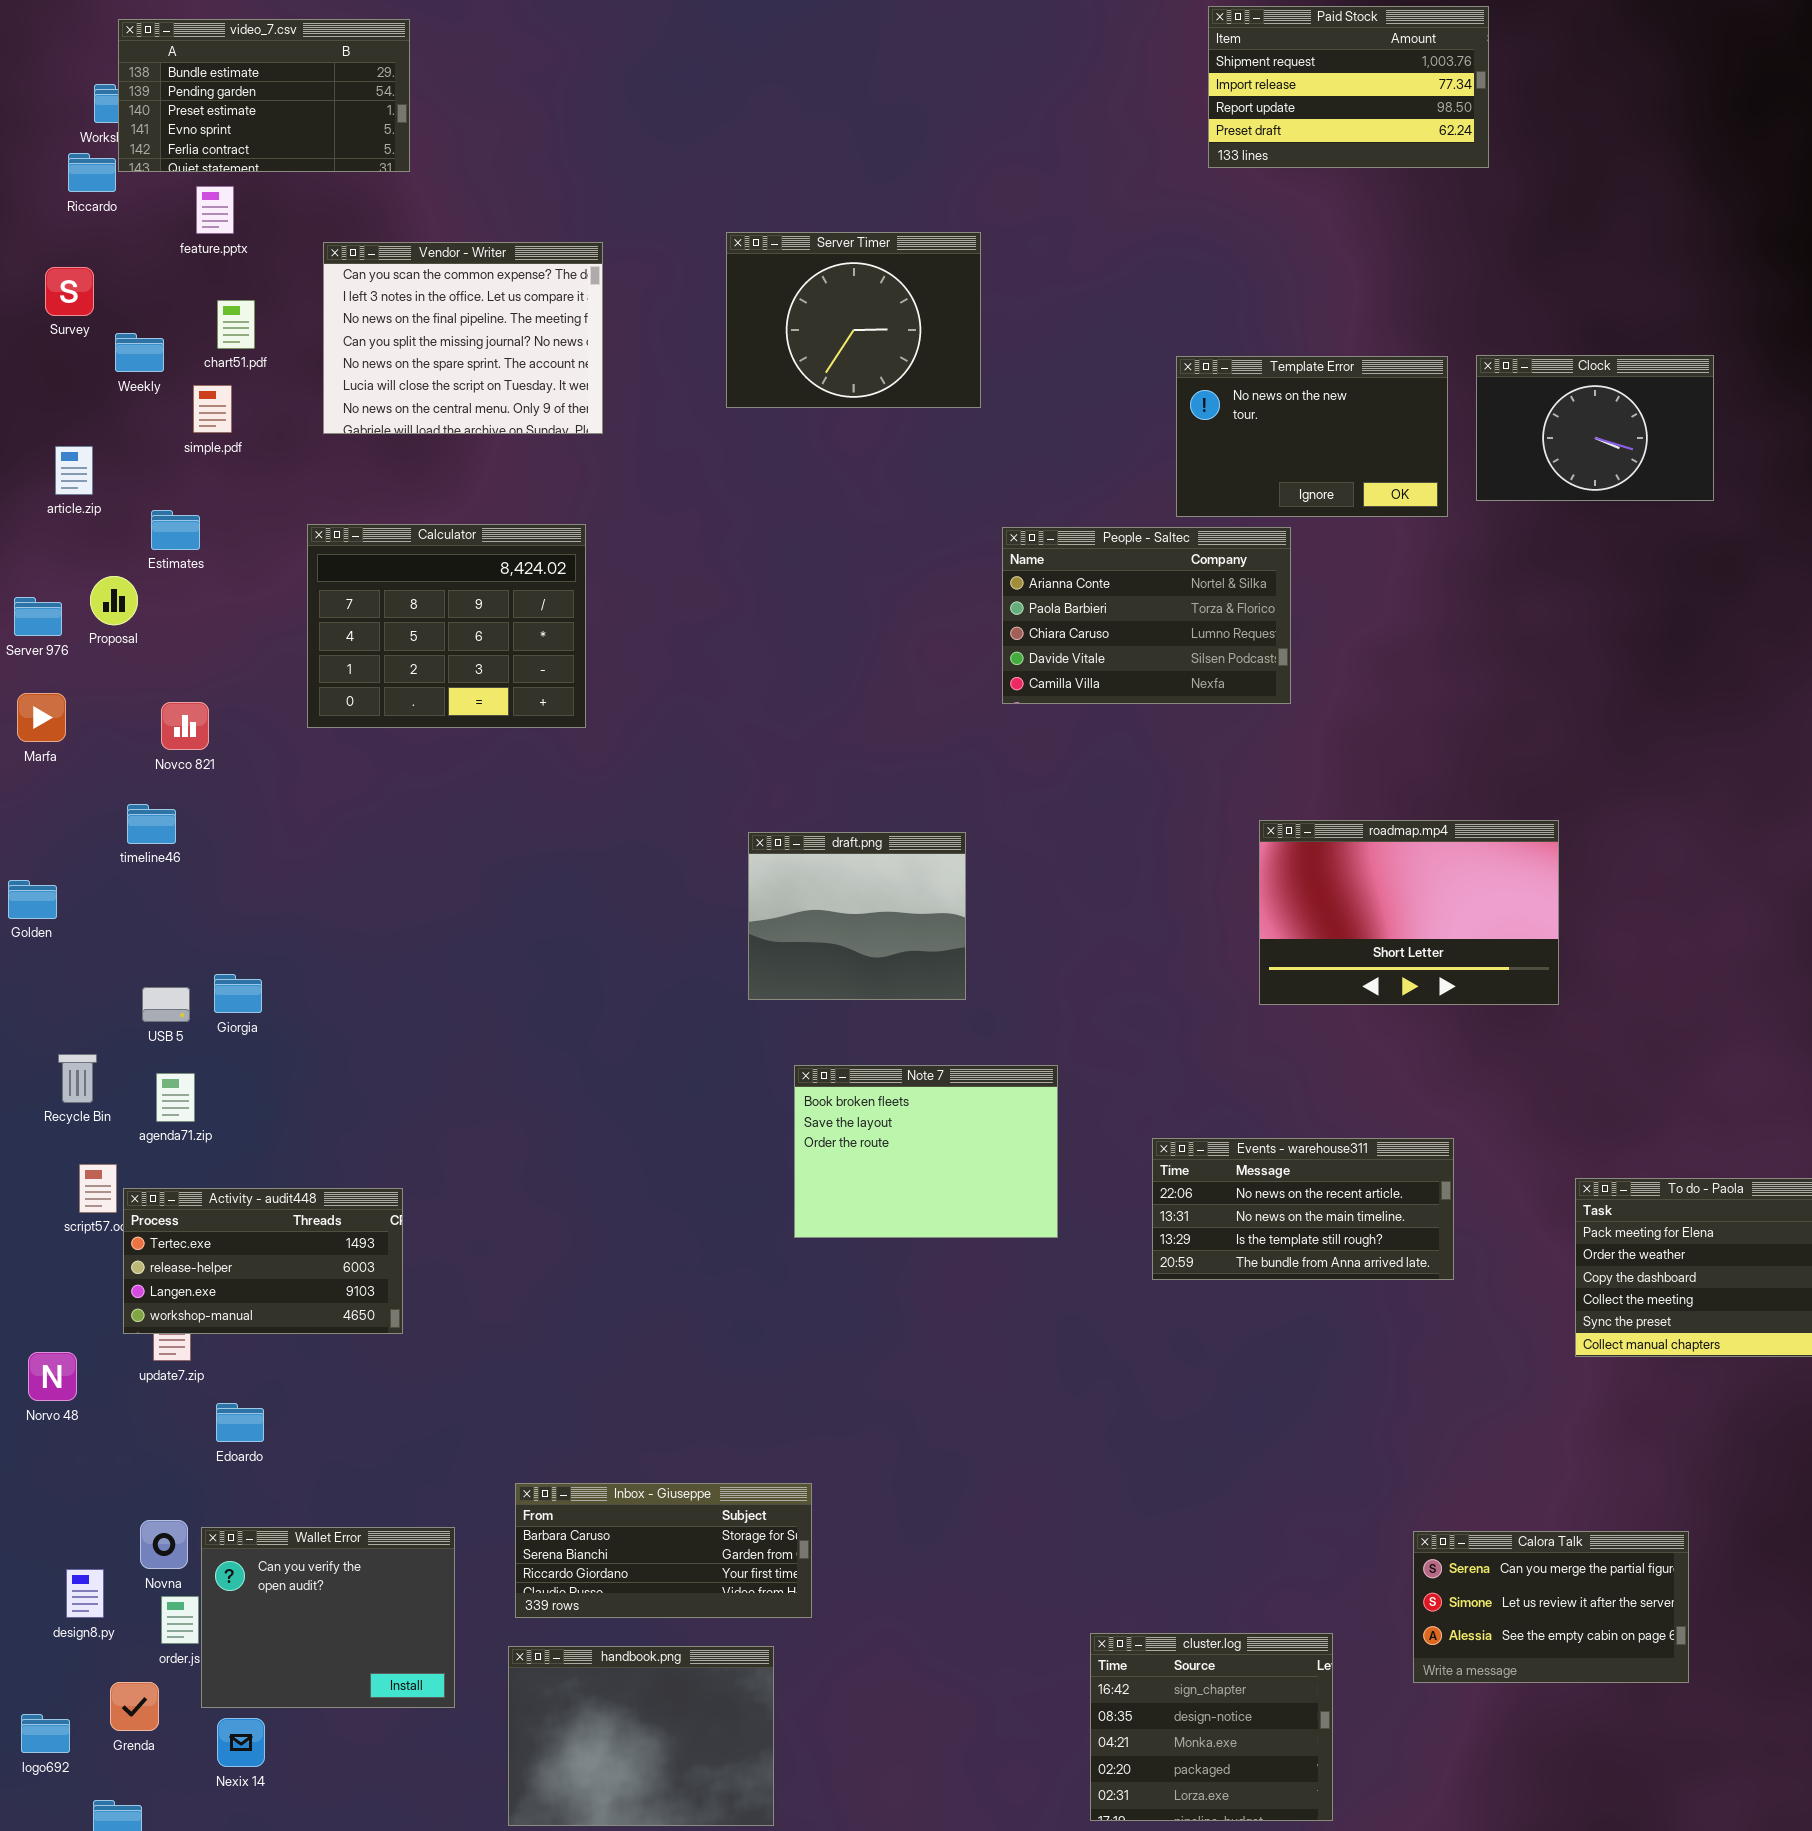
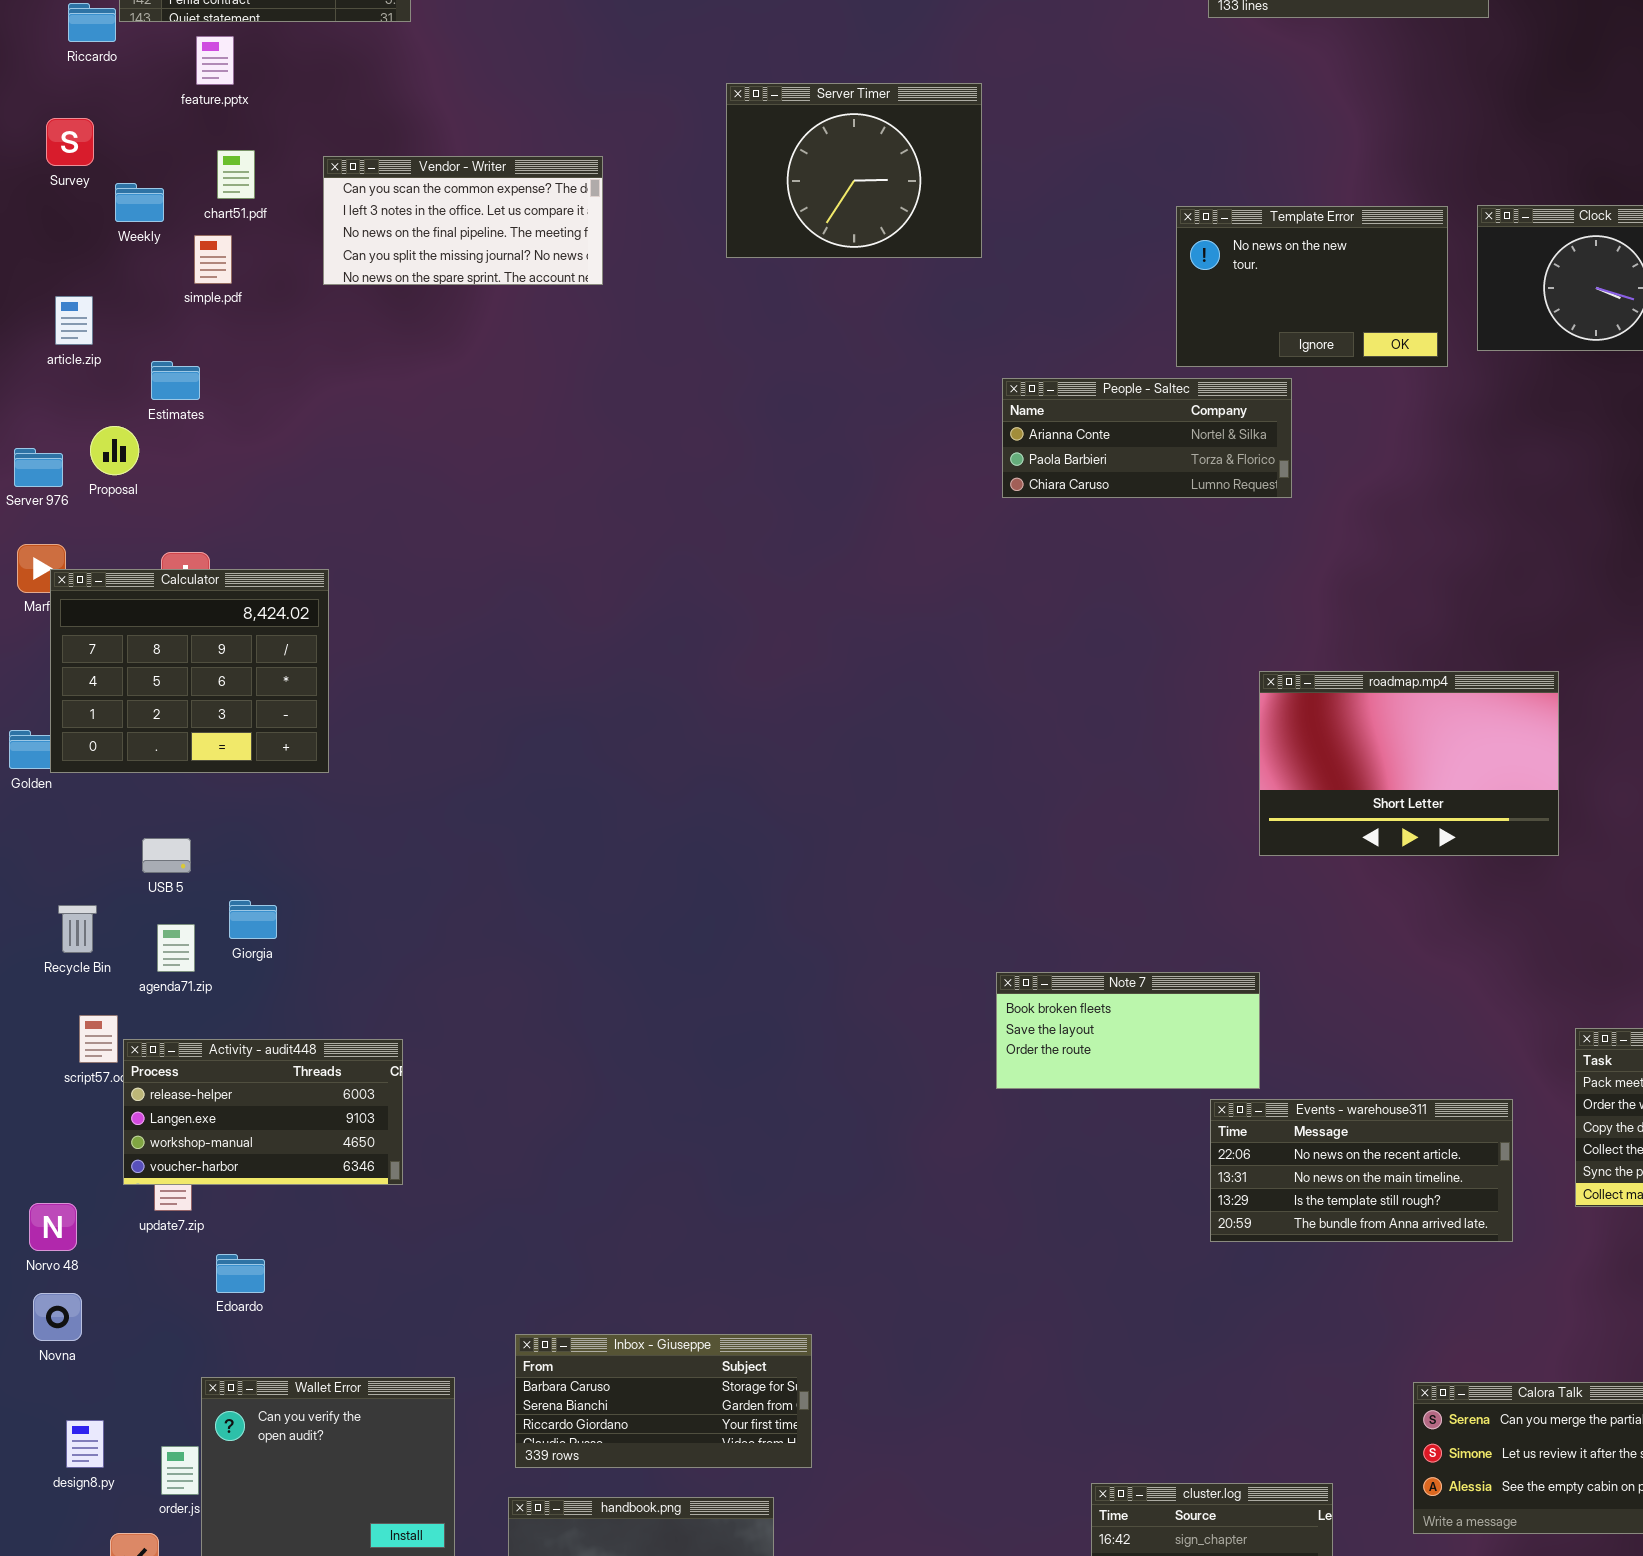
Vendor - Writer: [323,242,603,434] -> [323,156,603,285], resized
Calculator: [307,524,586,728] -> [50,569,329,773], moved
People - Saltec: [1002,527,1291,704] -> [1002,378,1292,498], resized
draft.png: [748,832,966,1000] -> none, closed
Giorgia: [214,974,262,1013] -> [229,900,277,939], moved
Note 7: [794,1065,1058,1238] -> [996,972,1260,1089], moved, resized
Events - warehouse311: [1152,1138,1454,1280] -> [1210,1099,1513,1242], moved
Activity - audit448: [123,1188,403,1334] -> [123,1039,403,1185], scrolled down 1 row
Novna: [140,1520,188,1569] -> [33,1293,82,1341], moved

